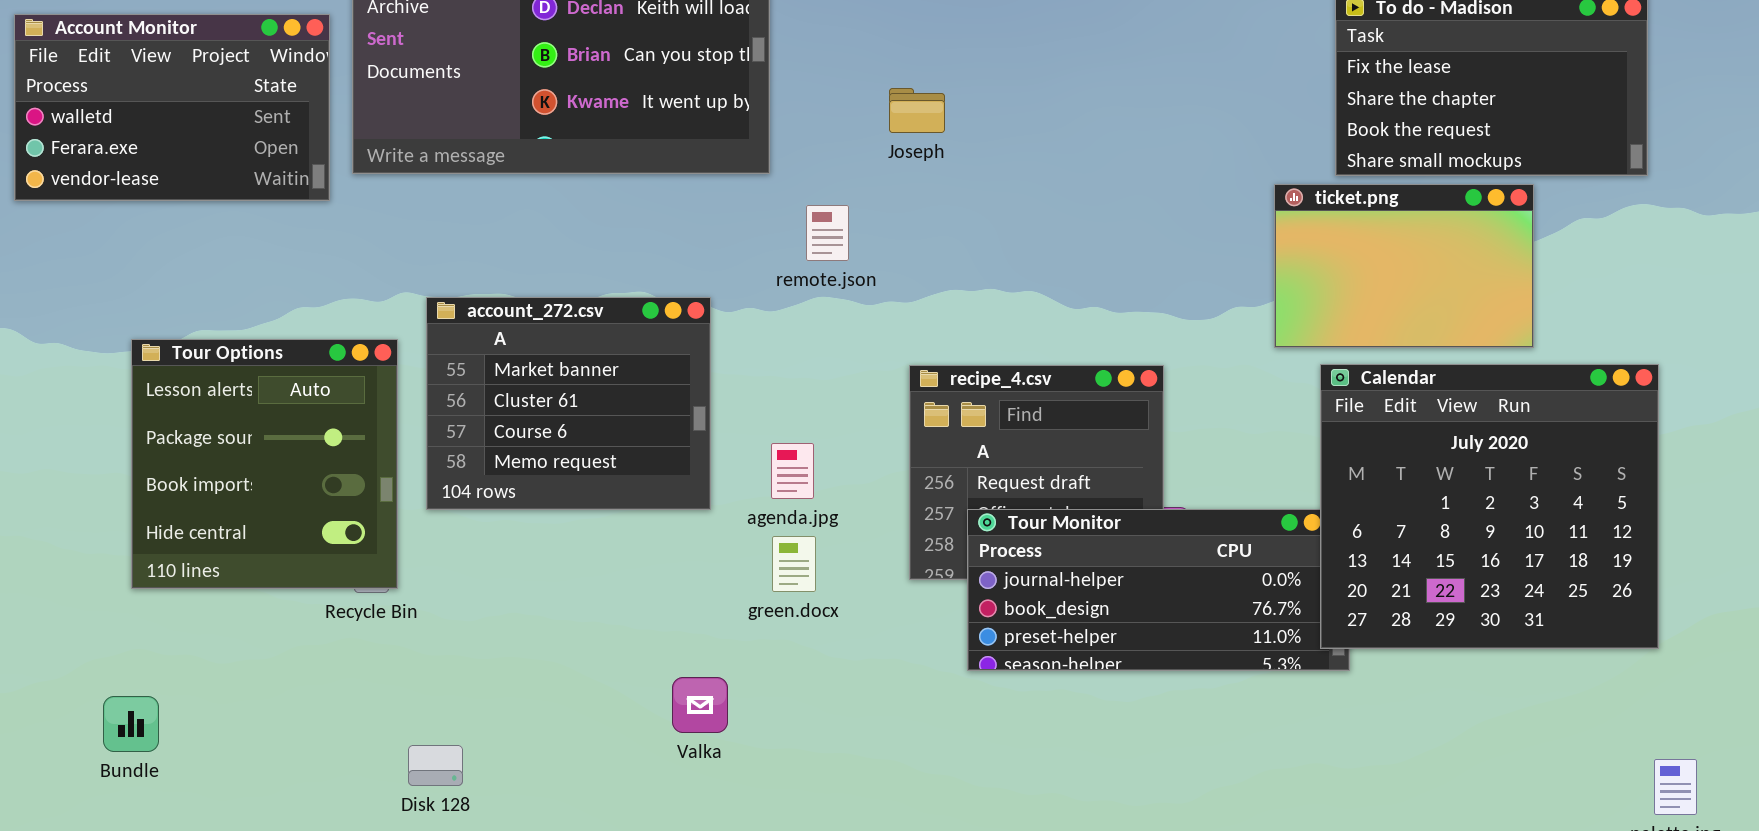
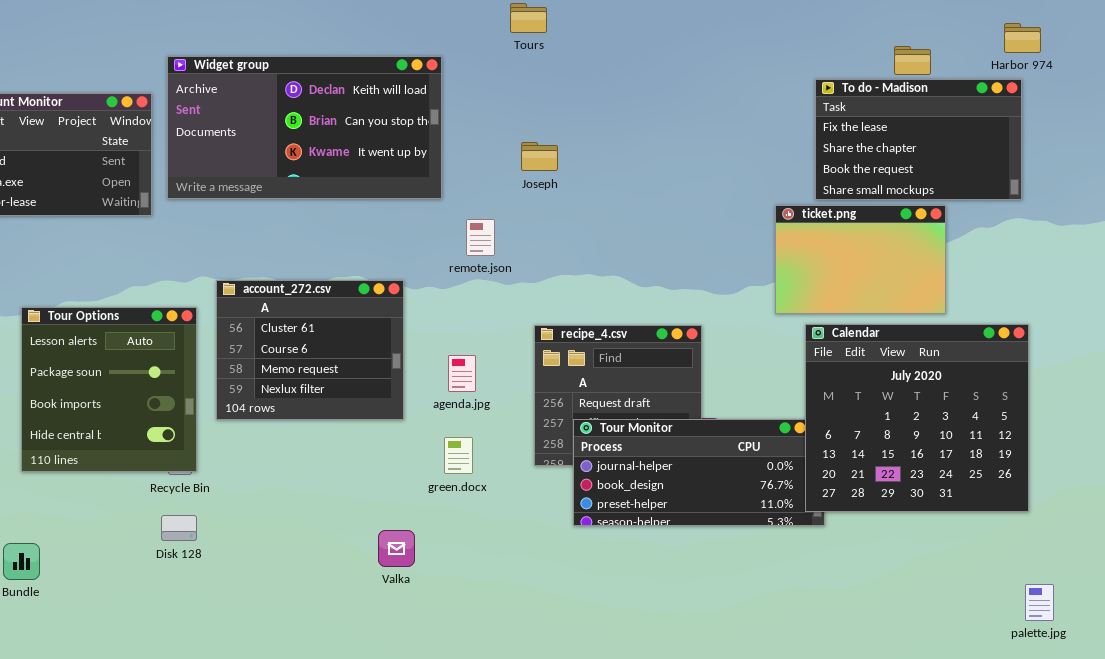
account_272.csv: [426,297,711,510] -> [216,280,404,420], scrolled down 1 row
agenda.jpg: [771,443,814,499] -> [448,355,476,392], moved
Disk 128: [408,745,463,786] -> [161,515,197,541], moved

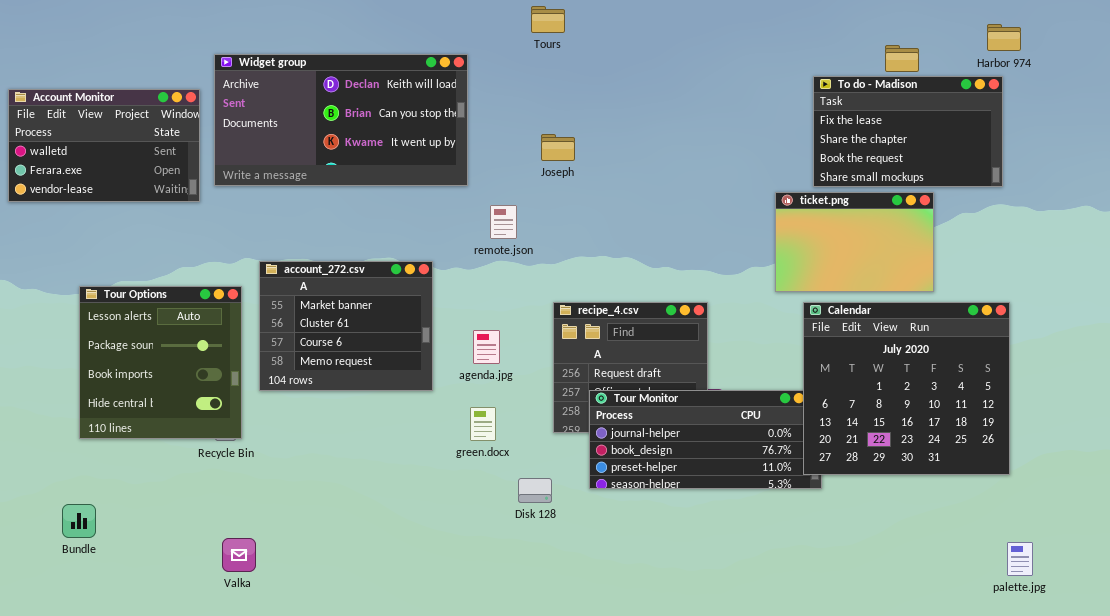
account_272.csv: [216,280,404,420] -> [259,261,433,391], scrolled up 1 row
Disk 128: [161,515,197,541] -> [518,478,552,503], moved
Valka: [378,530,415,567] -> [222,538,256,572], moved

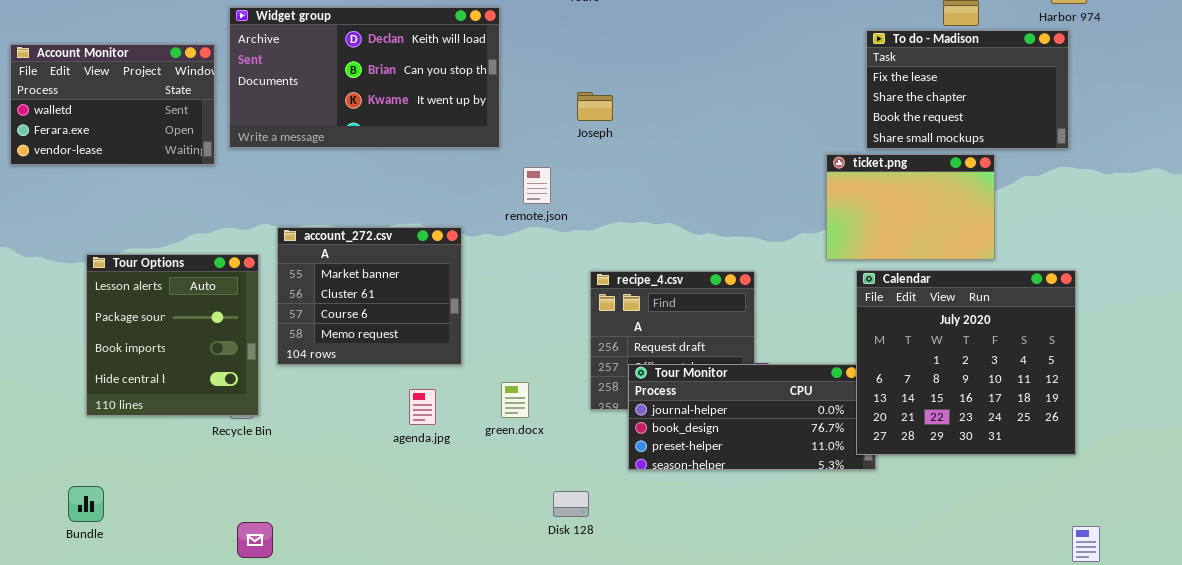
agenda.jpg: [473,330,500,364] -> [409,389,436,425], moved
Disk 128: [518,478,552,503] -> [553,491,589,517], moved

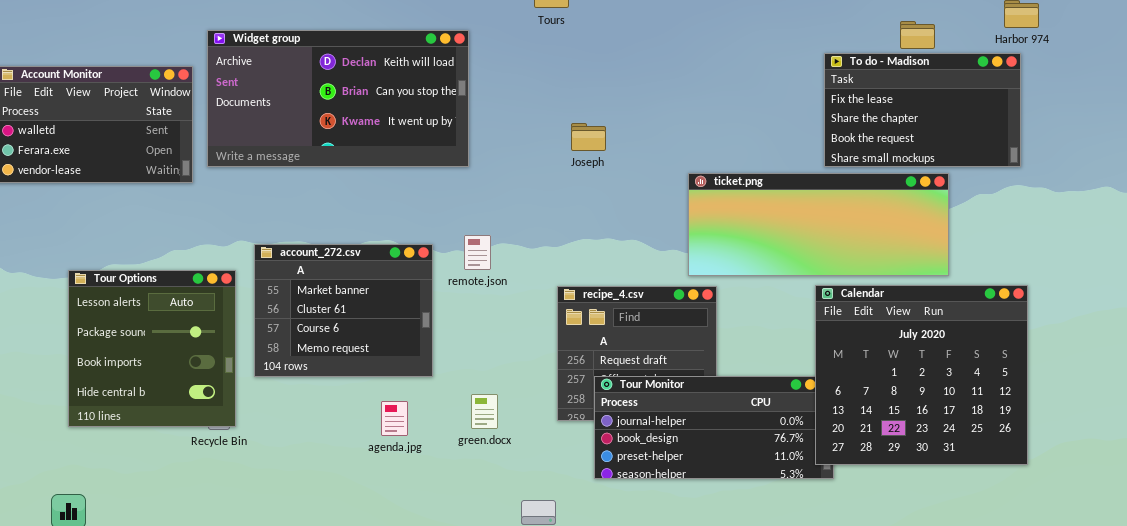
Joseph: [577,92,613,121] -> [571,123,606,151], moved
ticket.png: [826,154,995,260] -> [688,173,949,276], resized
remote.json: [523,167,551,204] -> [464,235,491,270], moved

